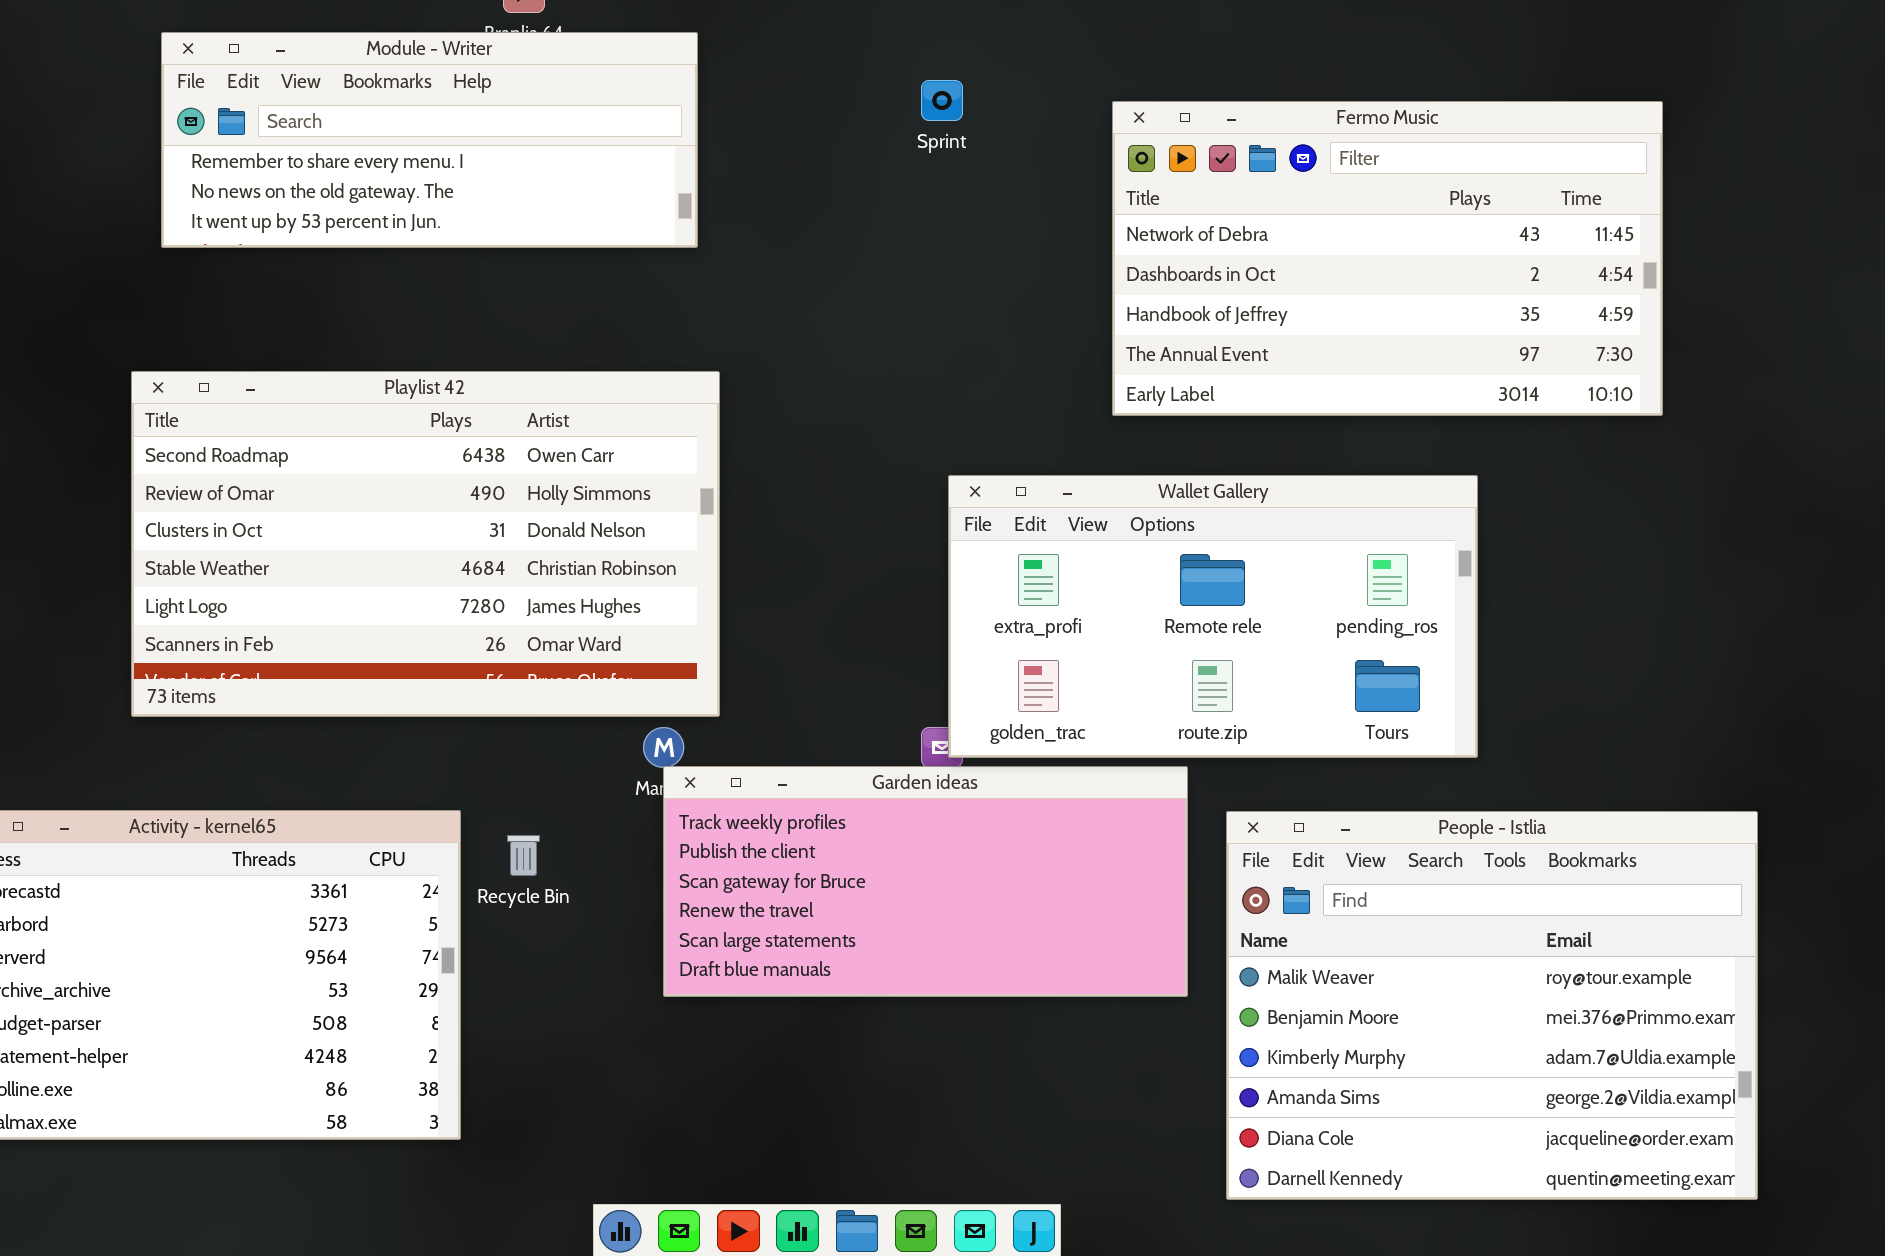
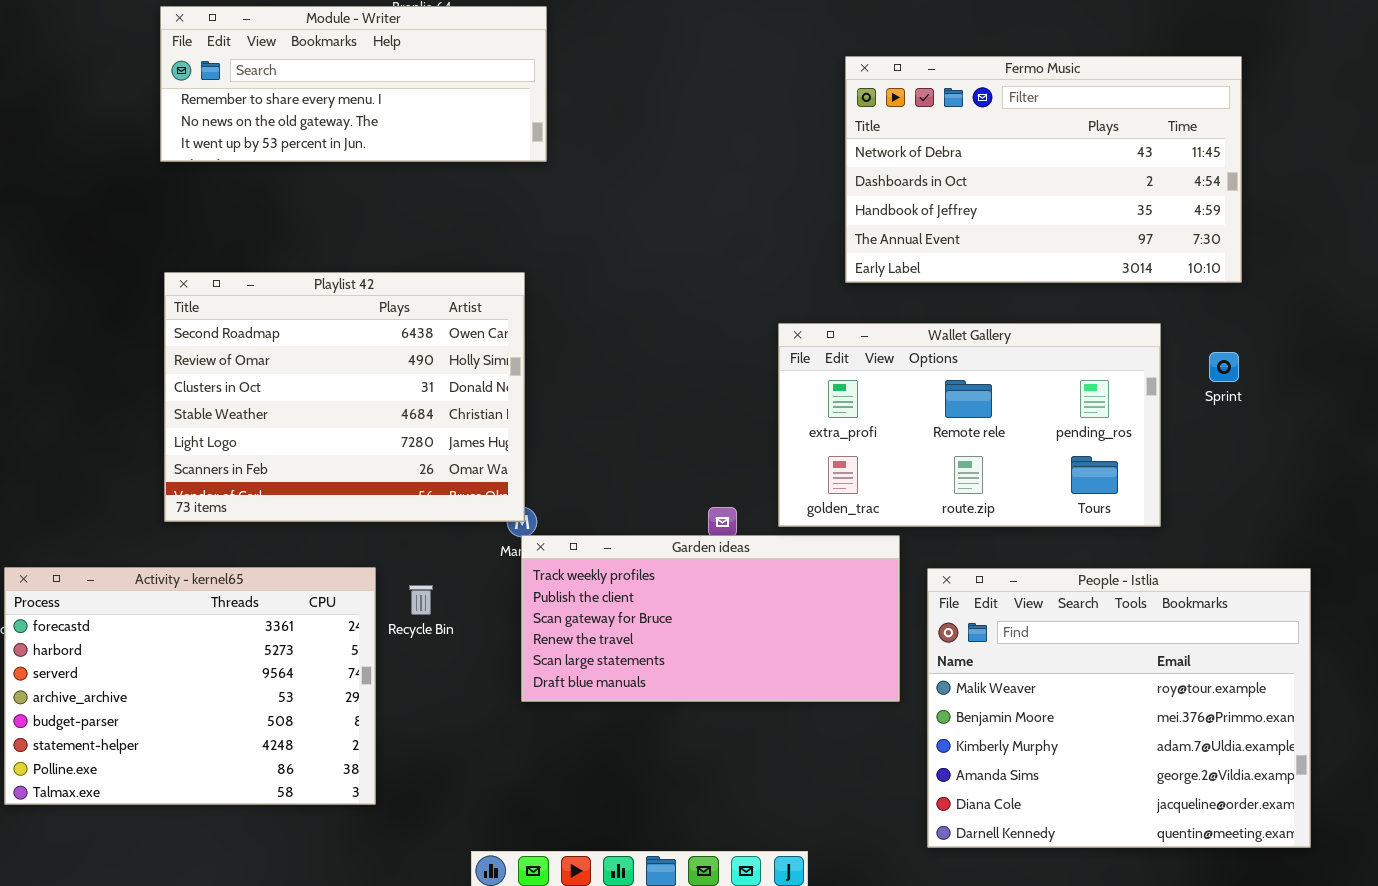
Sprint: [921,80,963,121] -> [1209,352,1239,382], moved
Playlist 42: [131,371,720,717] -> [164,272,525,522], moved, resized
Wallet Gallery: [948,475,1478,758] -> [778,323,1161,527], moved

